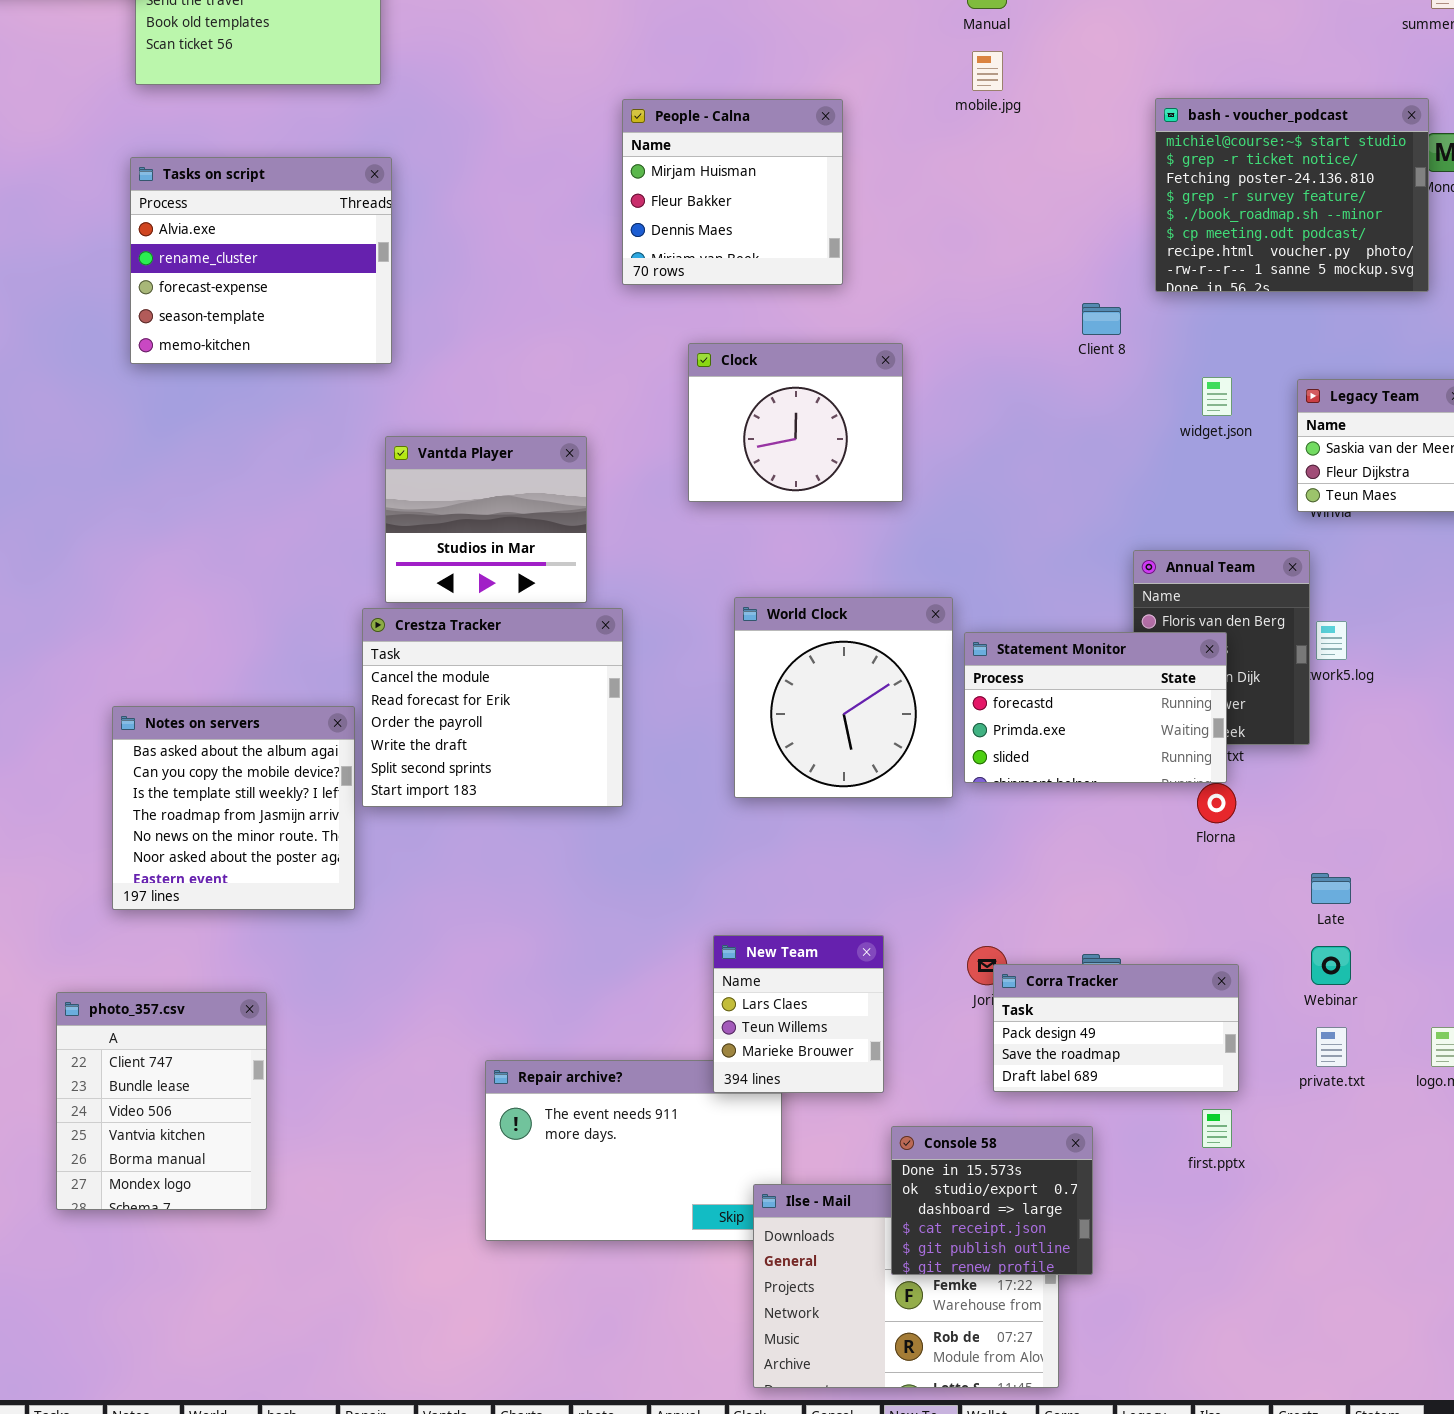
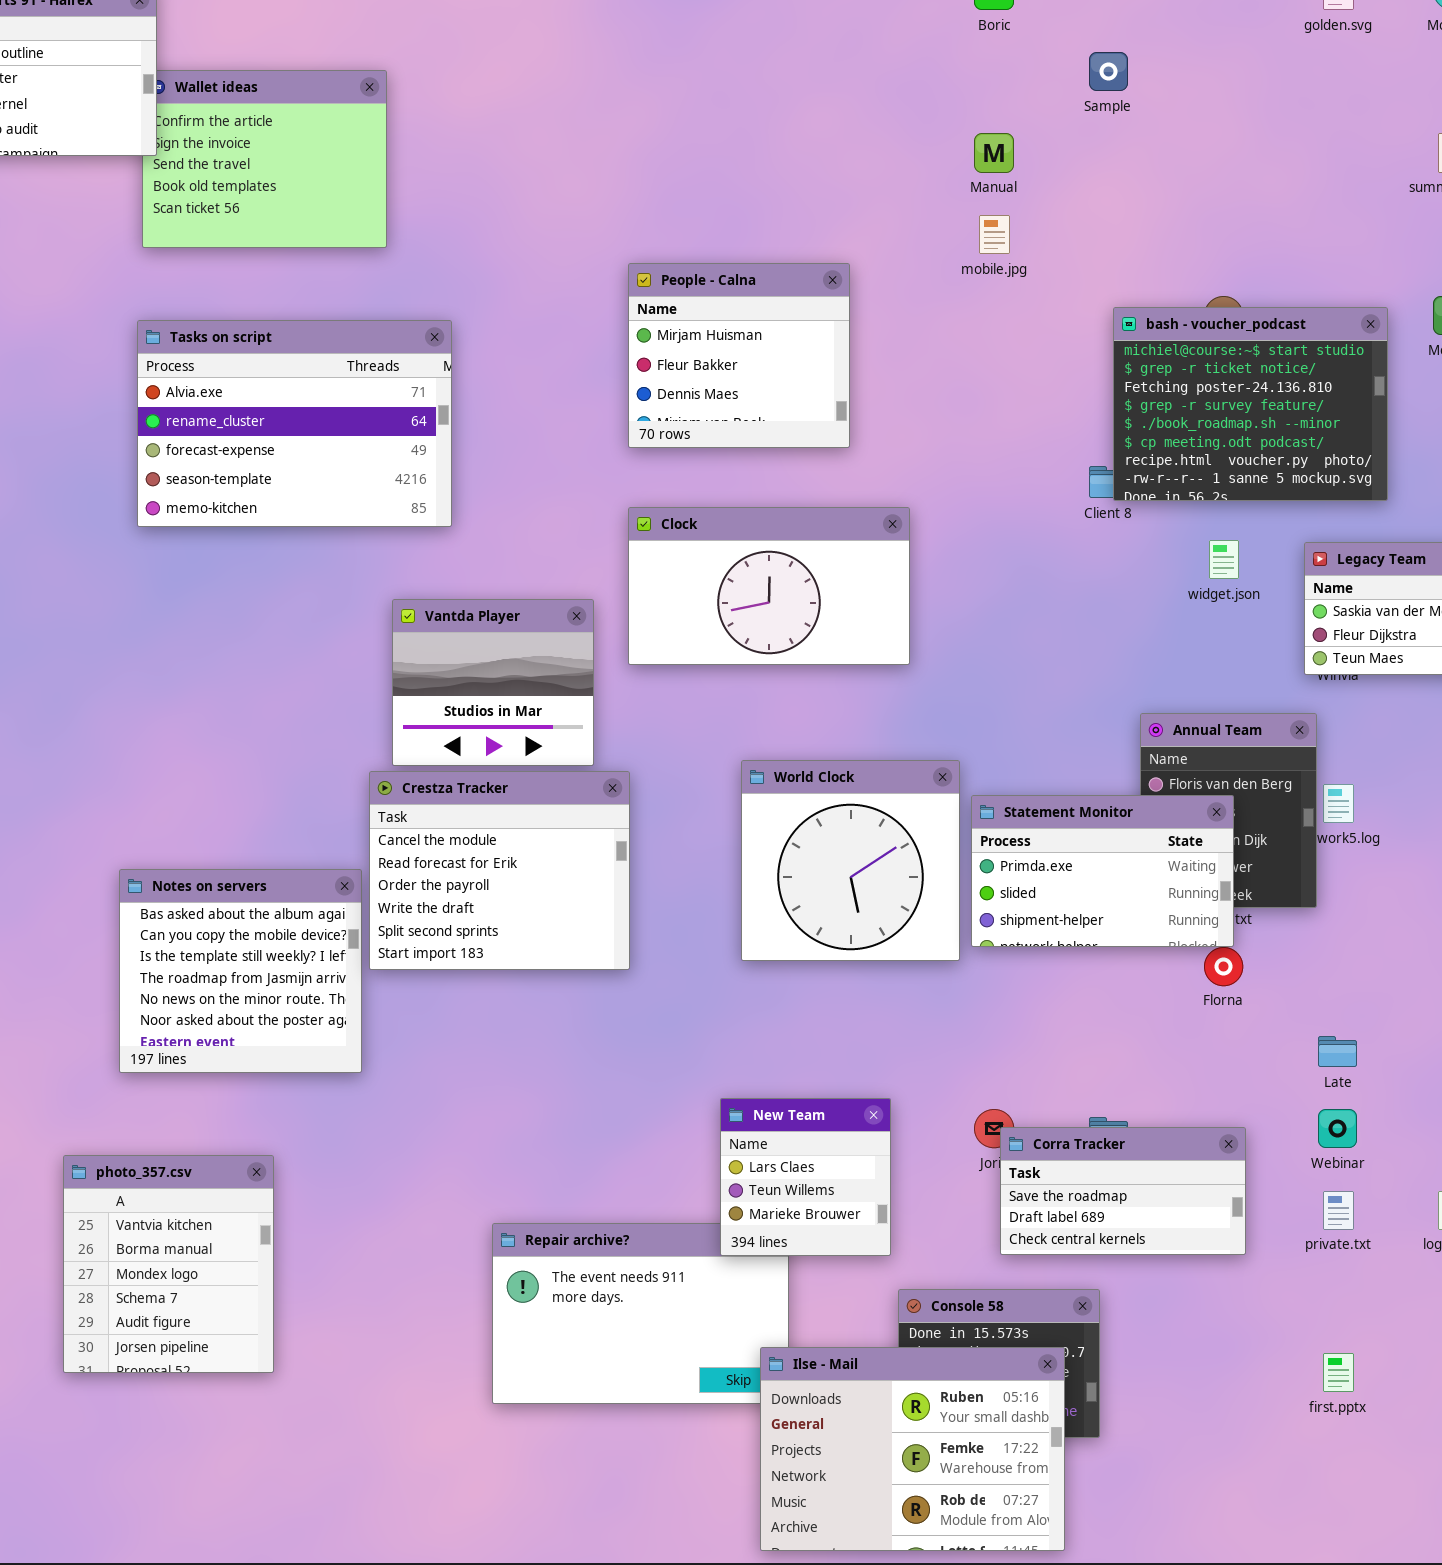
bash - voucher_podcast: [1155,98,1429,292] -> [1113,307,1388,501], moved
Tasks on script: [130,157,392,364] -> [137,320,452,527], resized
Clock: [688,343,903,502] -> [628,507,910,665], resized
Statement Monitor: [964,632,1227,783] -> [971,795,1234,947], scrolled down 1 row
Corra Tracker: [993,964,1239,1092] -> [1000,1127,1246,1255], scrolled down 1 row
photo_357.csv: [56,992,267,1210] -> [63,1155,274,1373], scrolled down 3 rows
first.pptx: [1202,1109,1232,1148] -> [1323,1353,1354,1392], moved
Ilse - Mail: [753,1184,1059,1388] -> [760,1347,1065,1551], raised

